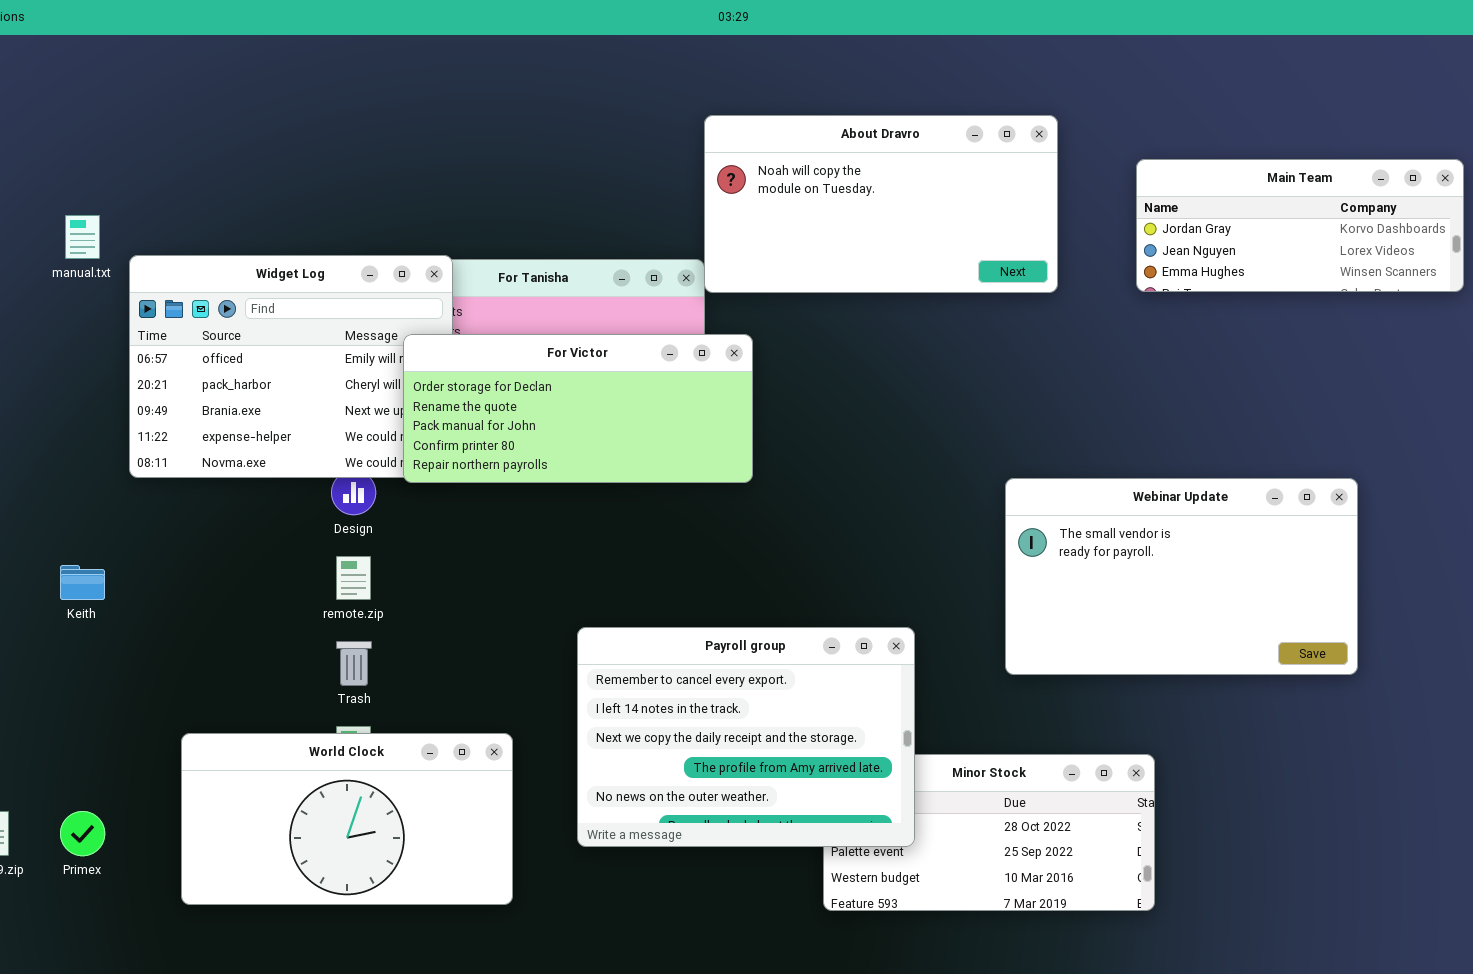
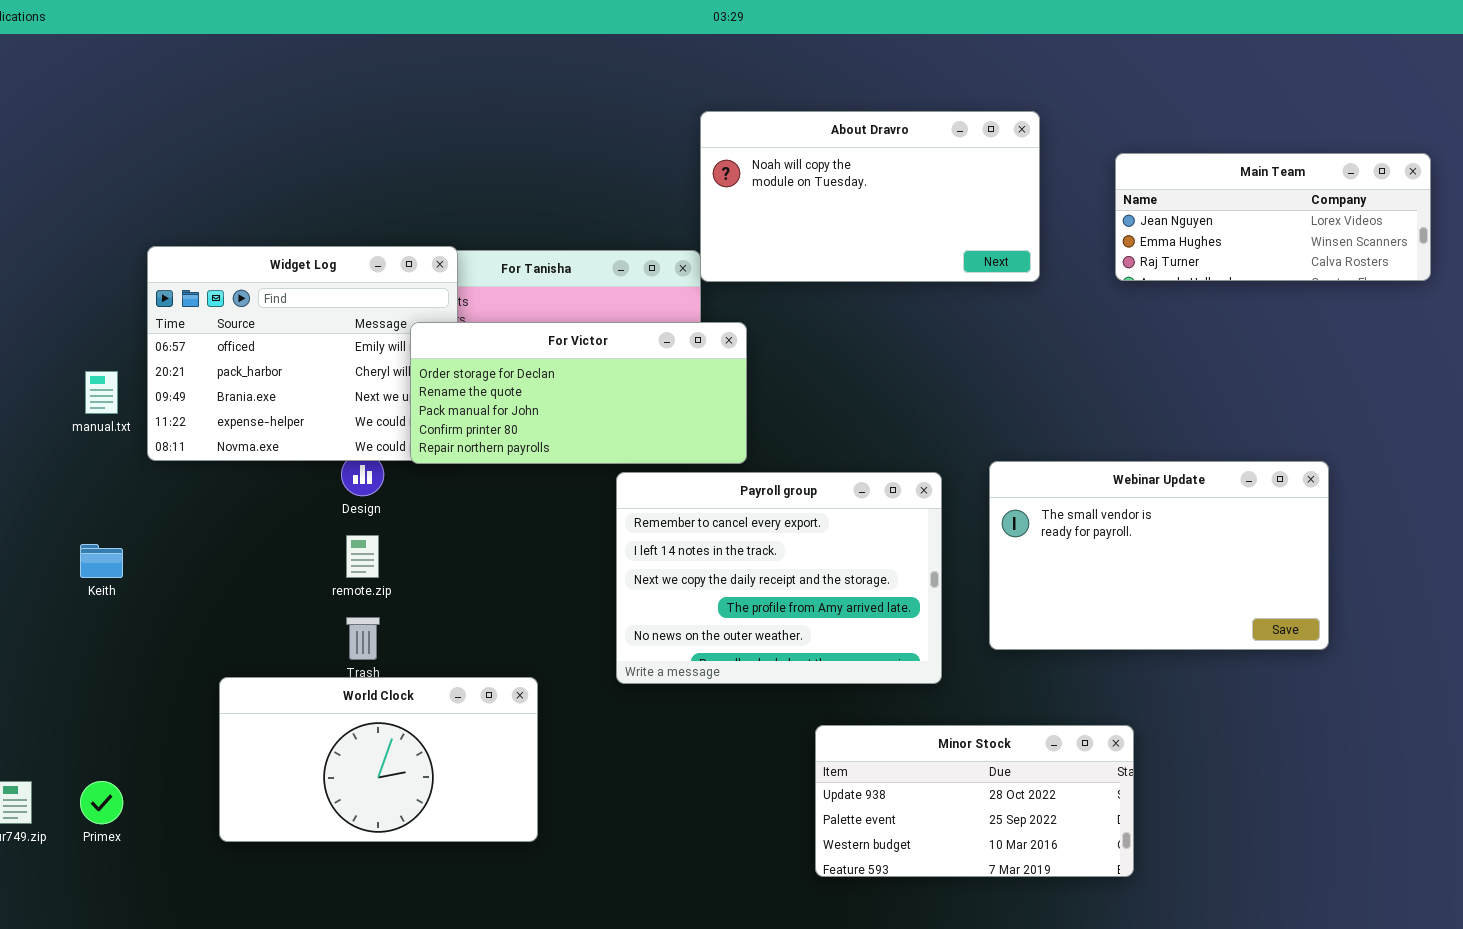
Main Team: [1136,159,1464,292] -> [1115,153,1431,281], scrolled down 1 row
manual.txt: [65,215,100,259] -> [85,371,118,414], moved
Payroll group: [577,627,915,847] -> [616,472,942,684], moved
World Clock: [181,733,513,905] -> [219,677,538,842], moved

